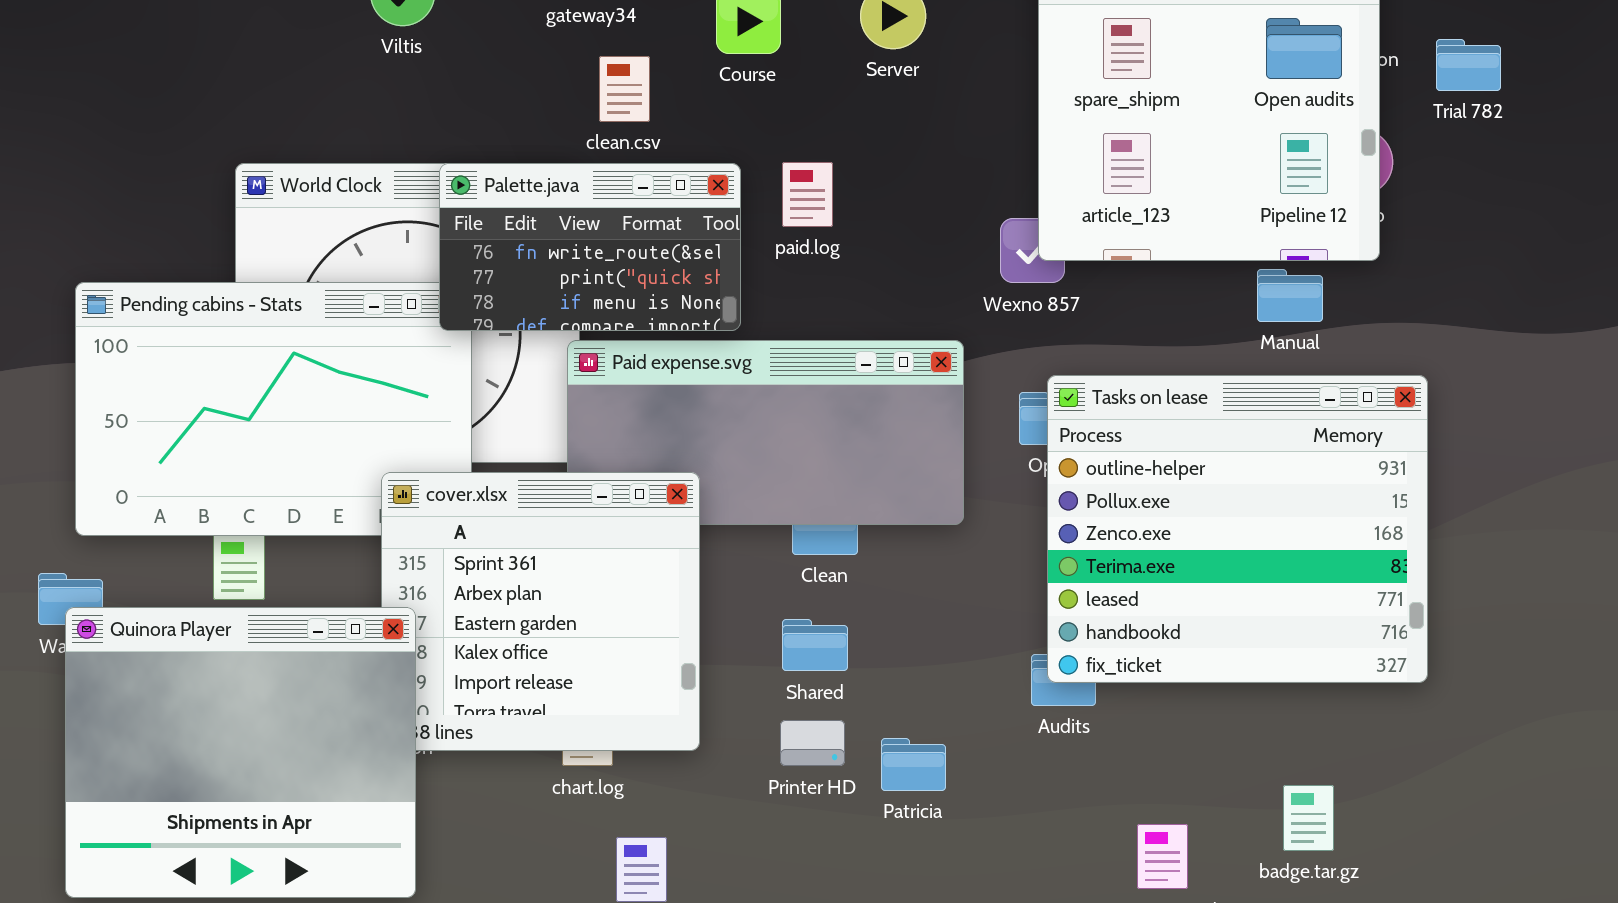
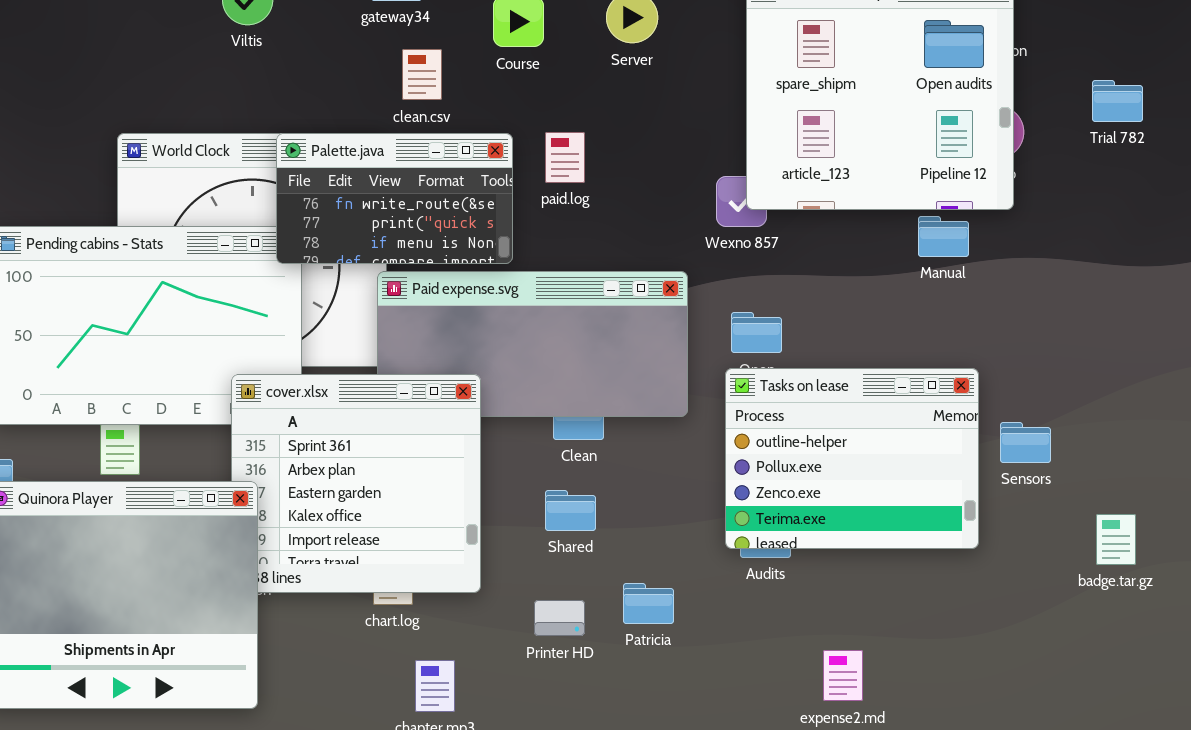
Trial 782: [1436,39,1501,91] -> [1092,80,1143,122], moved
Tasks on lease: [1047,375,1428,683] -> [725,368,979,549], moved, resized
Printer HD: [780,720,845,766] -> [534,600,585,636], moved
badge.tar.gz: [1283,785,1334,851] -> [1096,514,1136,565], moved

